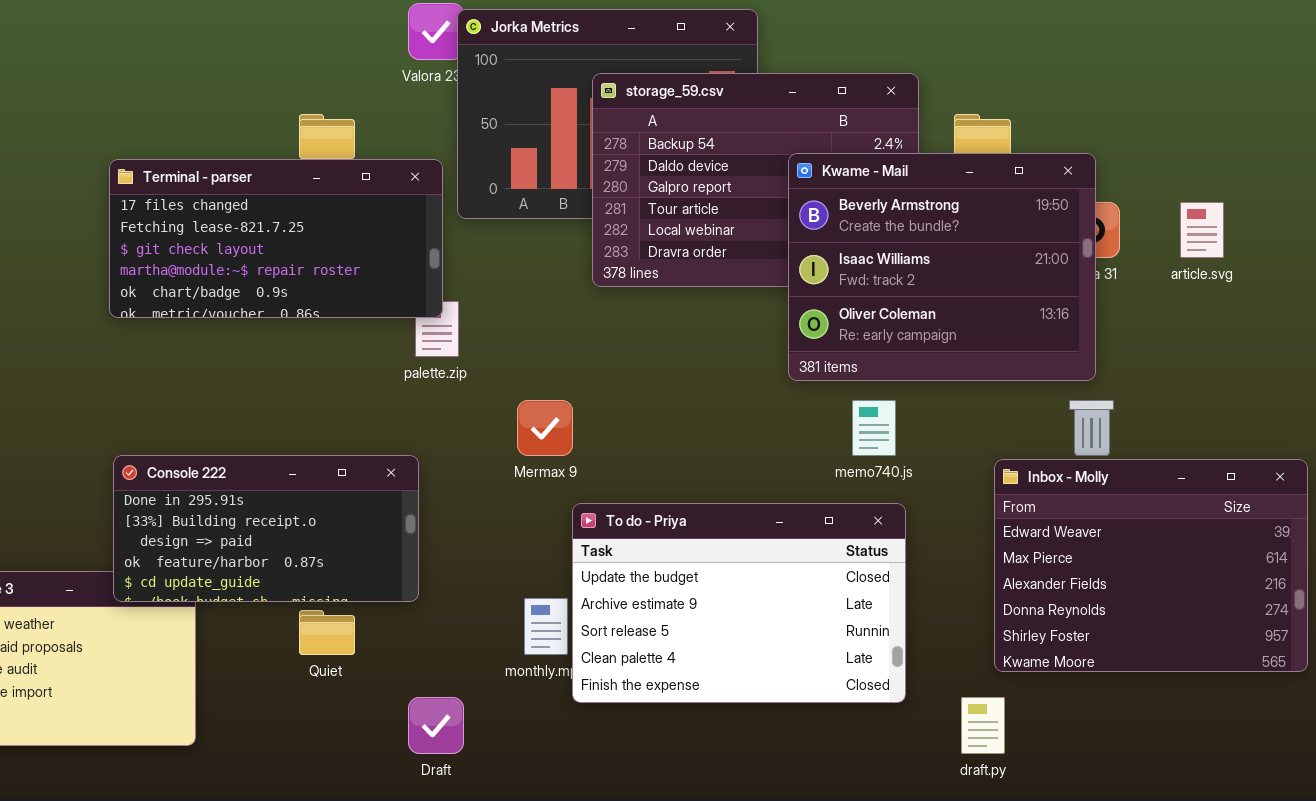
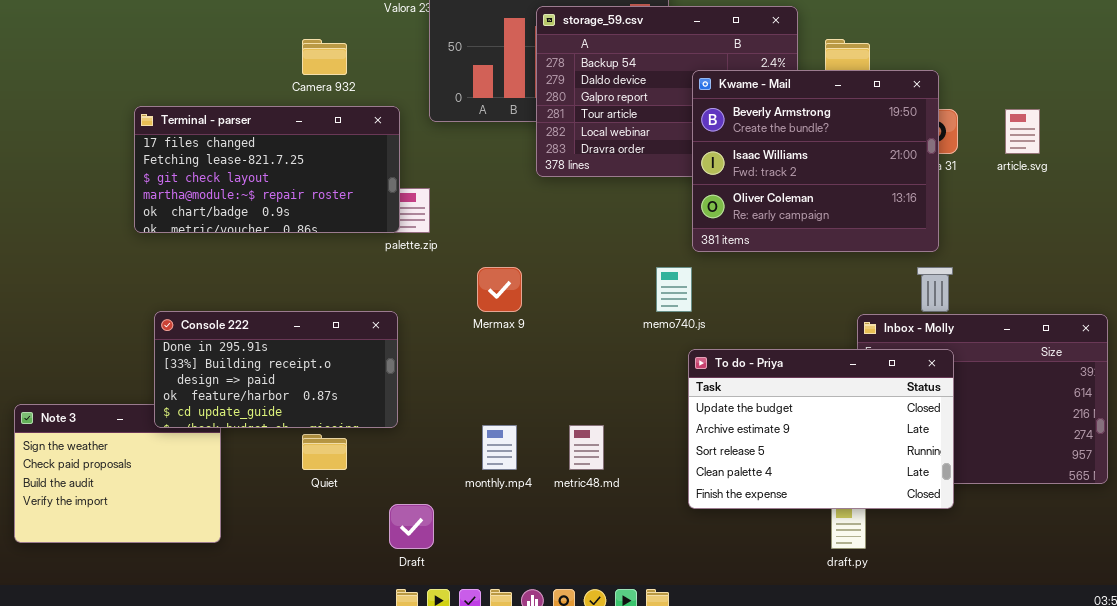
Terminal - parser: [109,159,443,318] -> [134,106,400,233], moved
memo740.js: [852,400,896,456] -> [656,267,692,312], moved
To do - Priya: [572,503,906,703] -> [688,349,954,509], moved

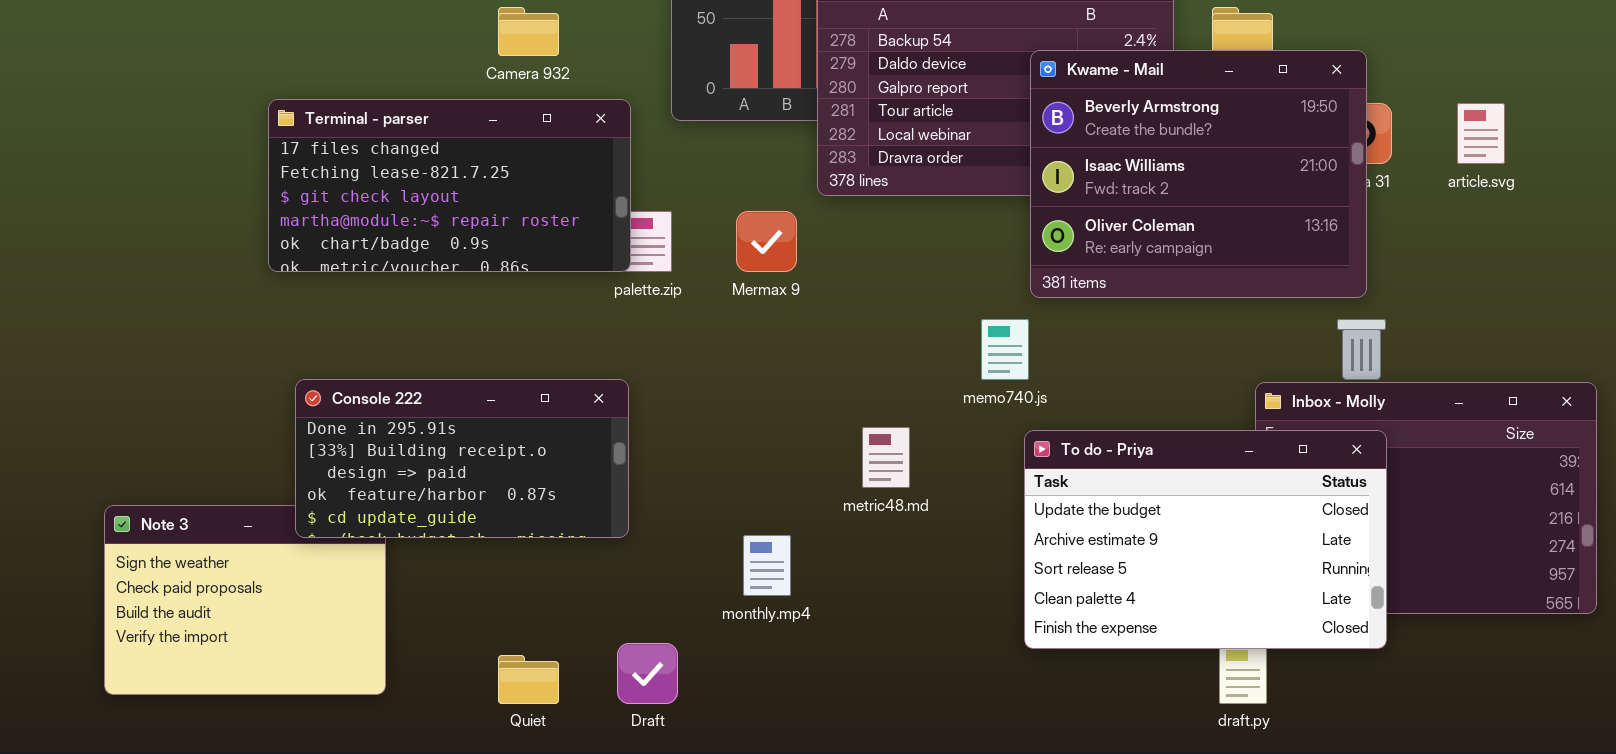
Mermax 9: [477,267,522,312] -> [736,211,797,272], moved
metric48.md: [569,425,604,470] -> [862,427,910,488], moved
Quiet: [302,434,347,470] -> [498,655,559,704], moved

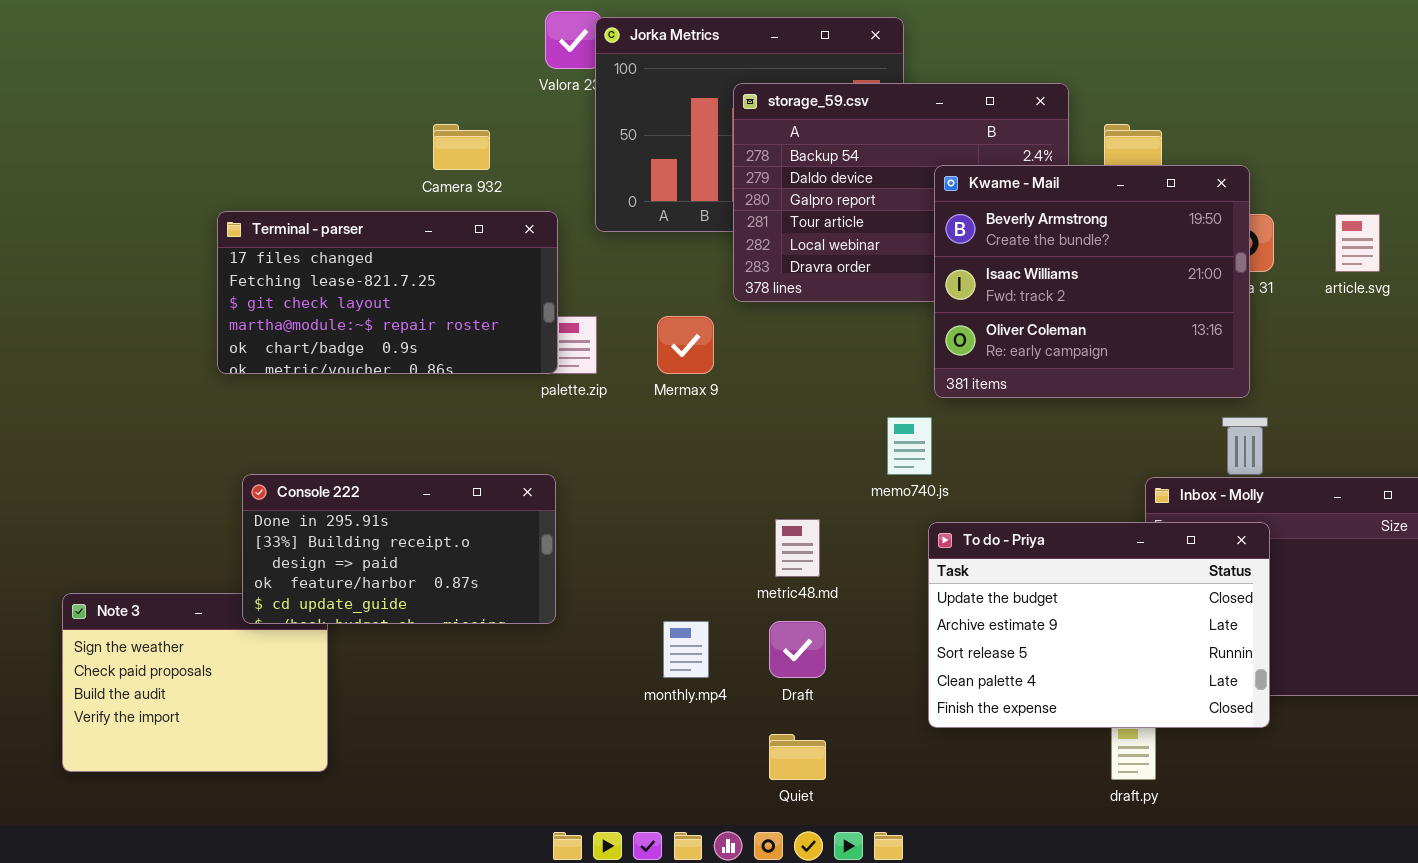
Draft: [617,643,678,704] -> [769,621,826,678], moved
Quiet: [498,655,559,704] -> [769,734,826,780], moved

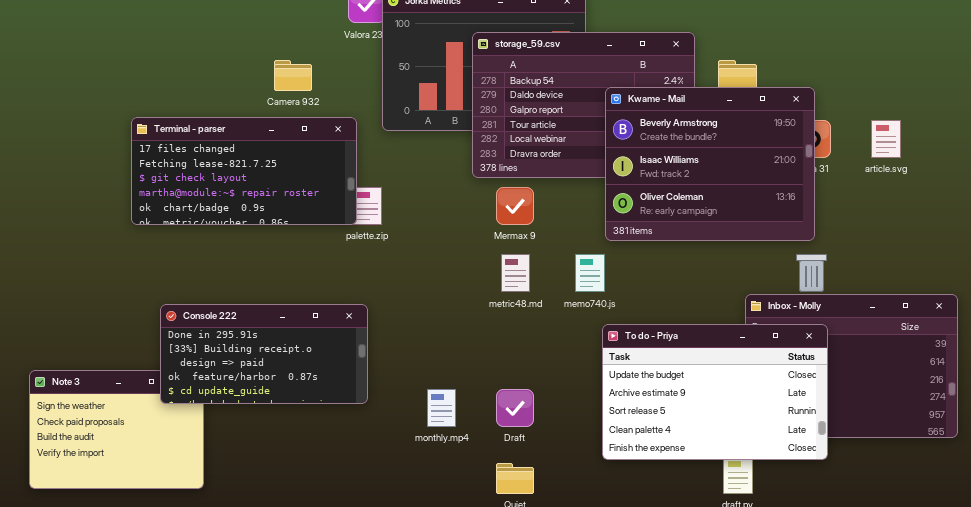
Mermax 9: [657,316,714,374] -> [496,187,534,225], moved
Console 222: [242,474,556,624] -> [160,304,368,404], moved
metric48.md: [775,519,820,577] -> [501,254,530,292], moved

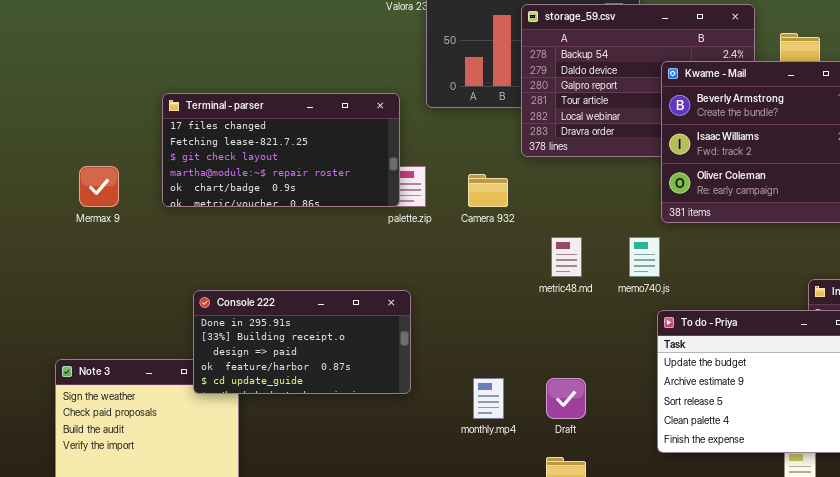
Camera 932: [274,60,312,91] -> [468,174,508,207], moved
Mermax 9: [496,187,534,225] -> [79,166,119,207], moved

